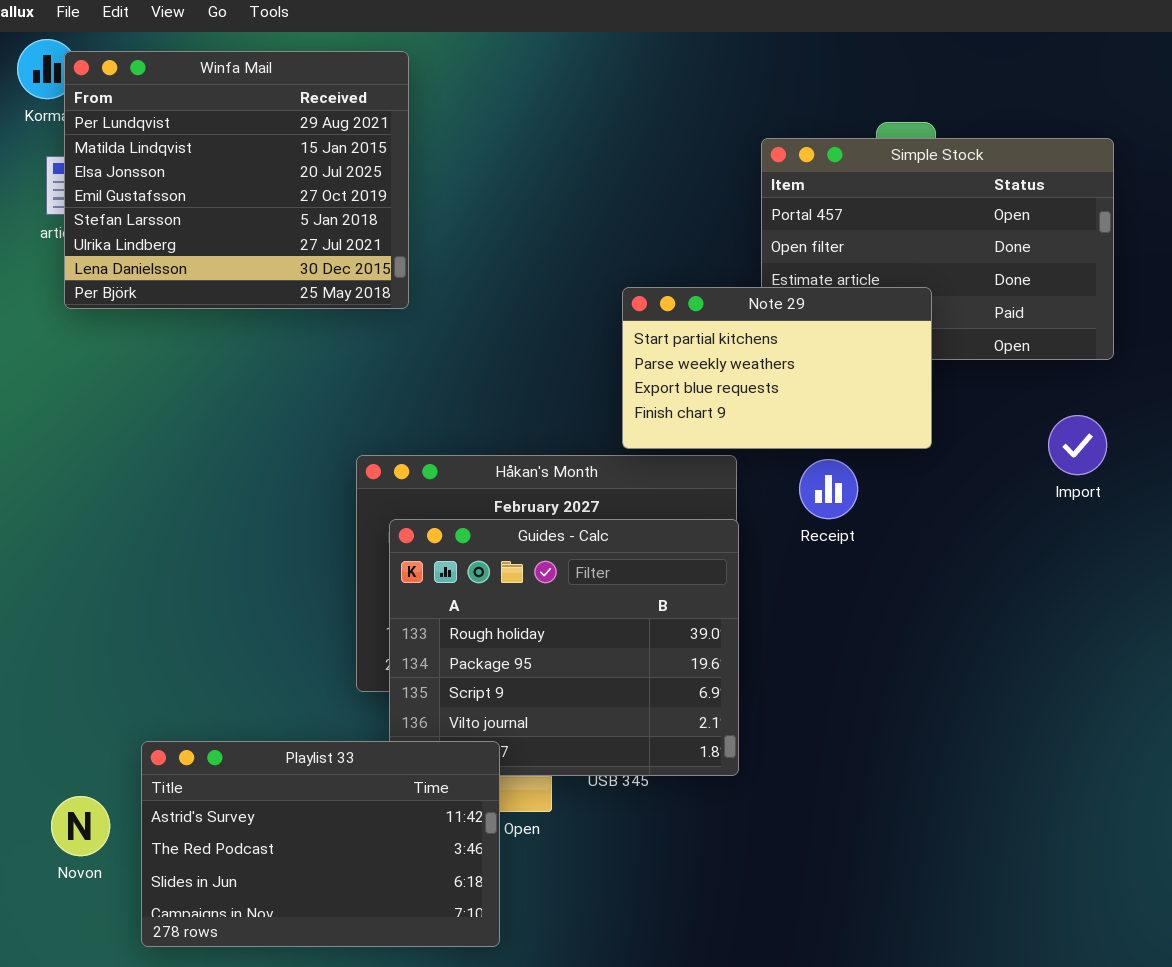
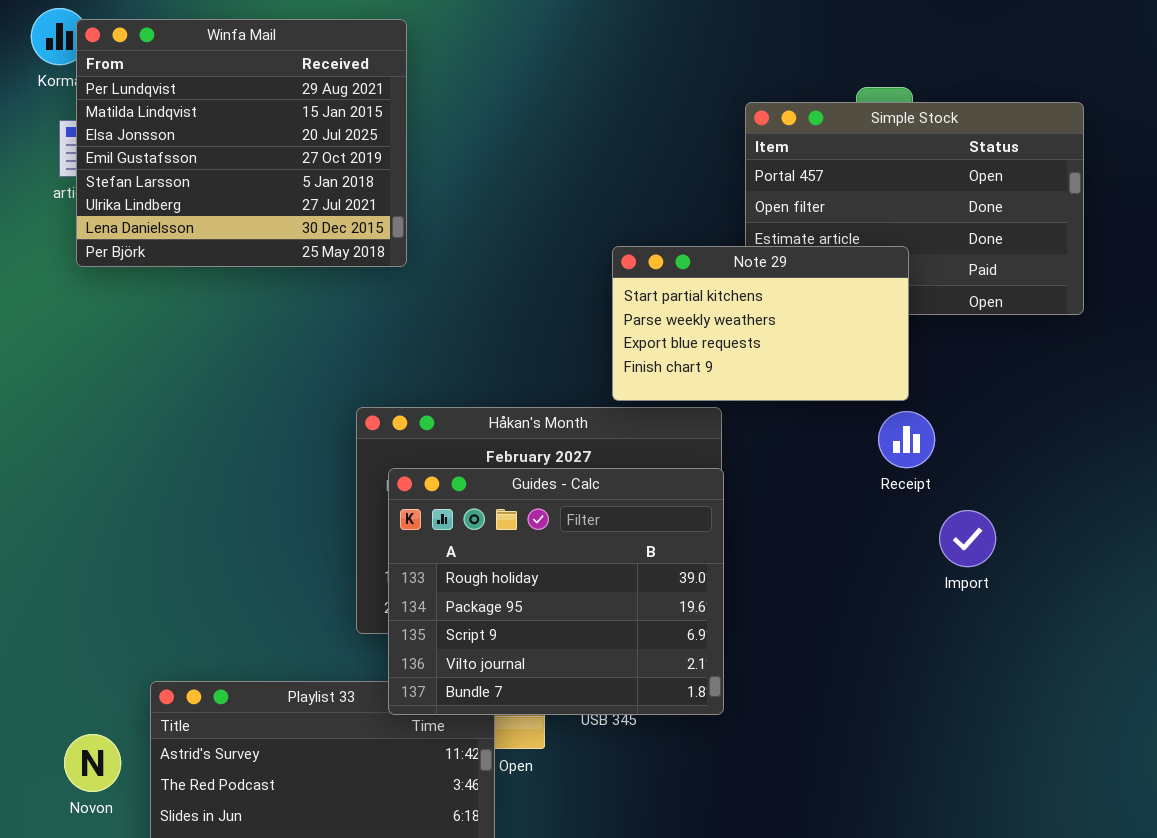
Import: [1048,415,1107,475] -> [939,510,996,567], moved
Receipt: [799,459,858,519] -> [878,411,935,468], moved
Guides - Calc: [389,519,739,776] -> [388,468,724,715], raised

